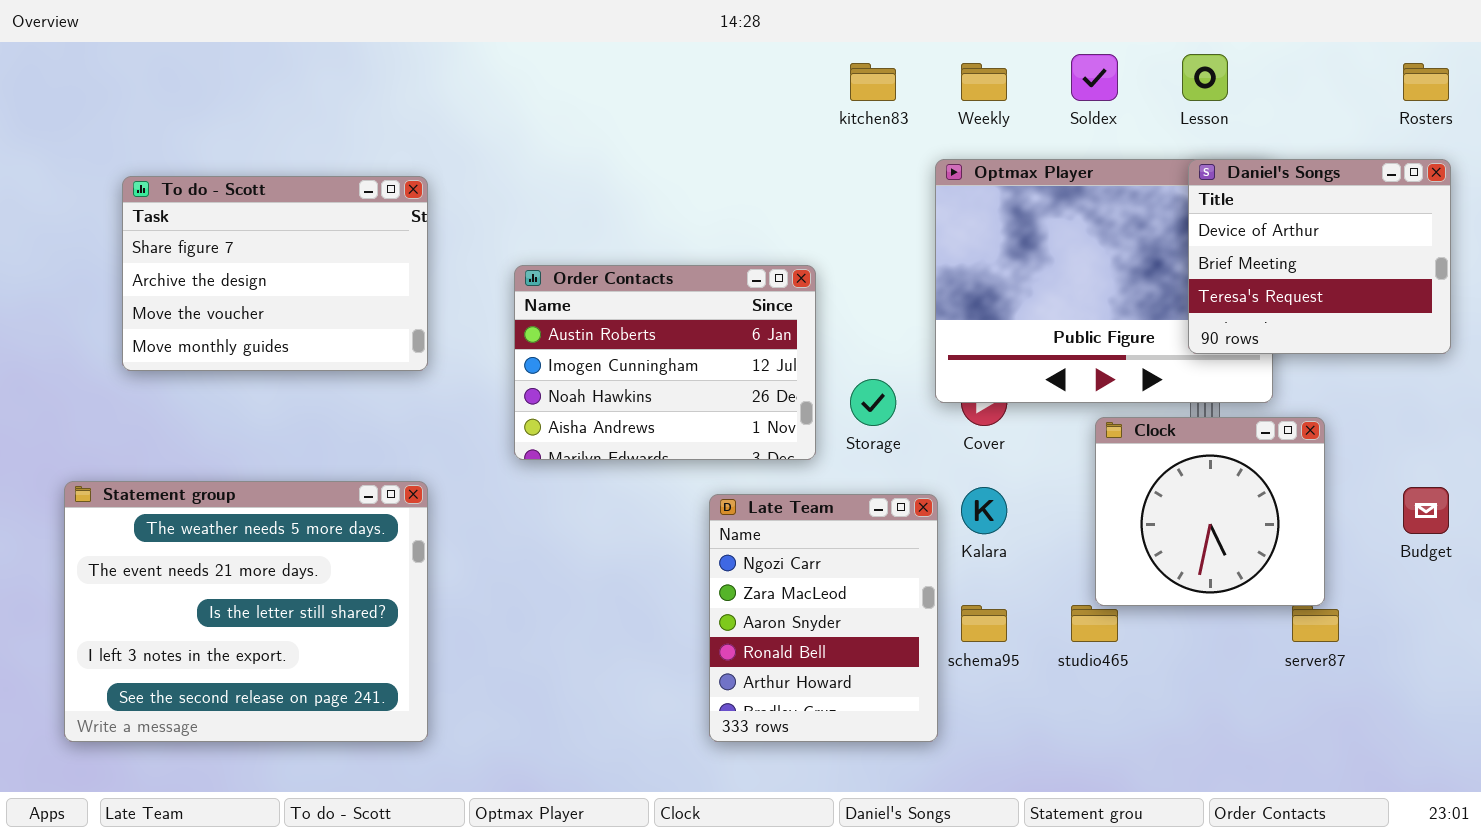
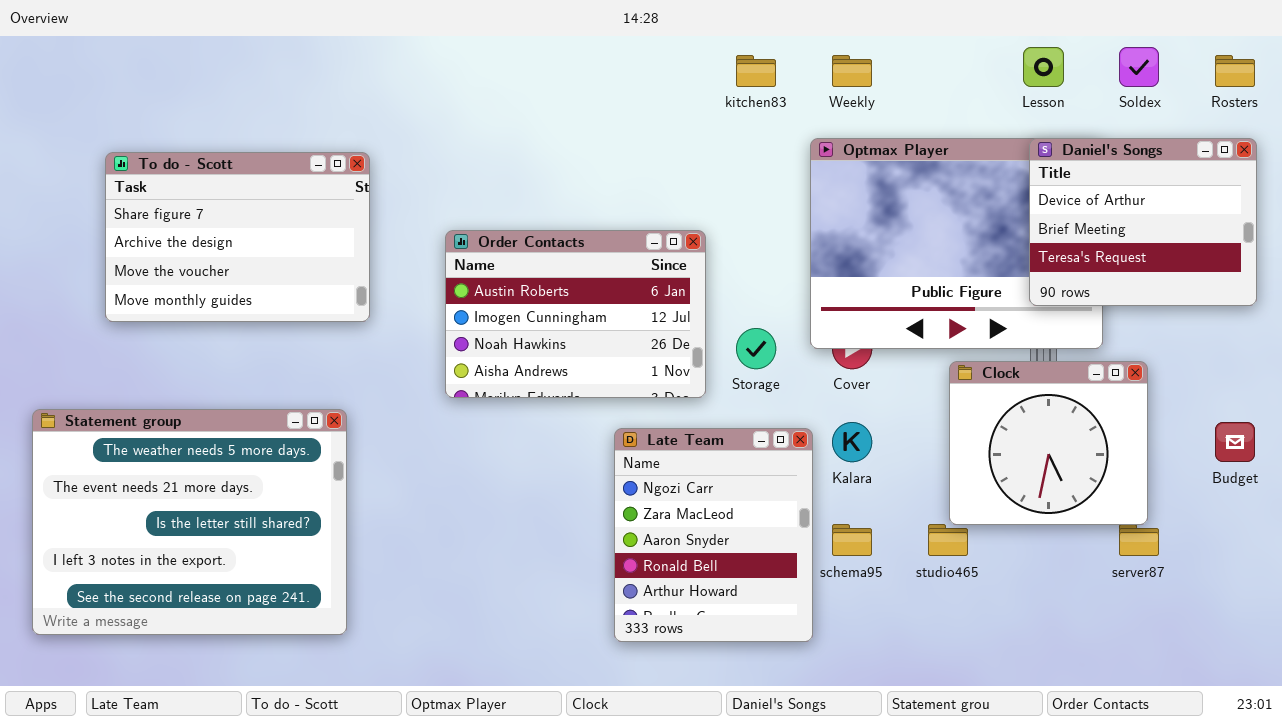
Soldex: [1071,54,1118,101] -> [1119,47,1159,87], moved
Statement group: [64,481,428,742] -> [32,409,347,635], moved

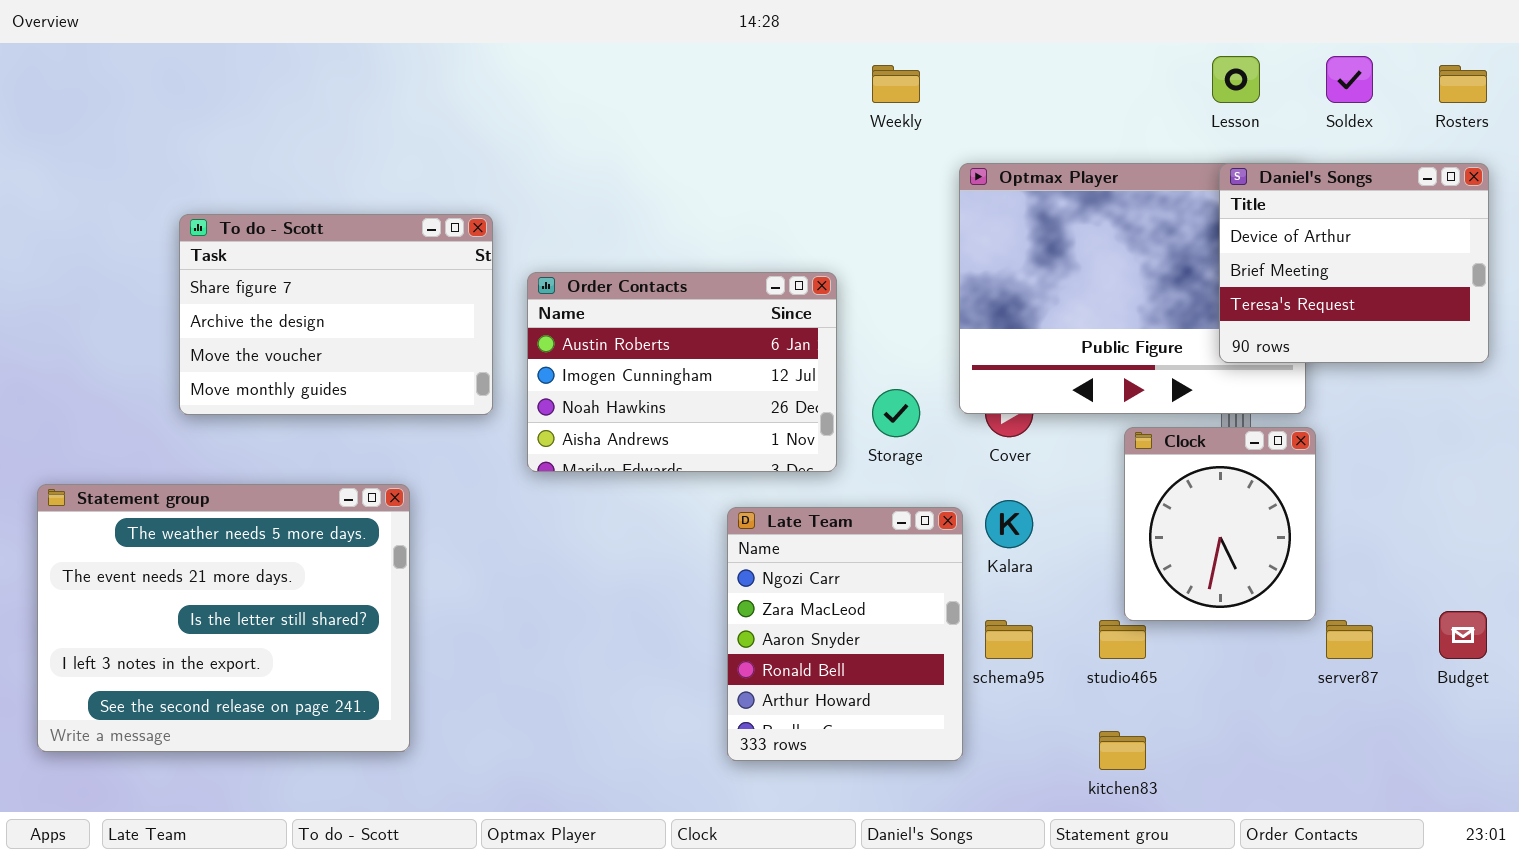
kitchen83: [736,55,776,87] -> [1099,731,1146,770], moved
Weekly: [832,55,872,87] -> [872,65,920,103], moved
To do - Scott: [105,152,370,322] -> [179,214,493,415], moved
Clock: [949,361,1148,525] -> [1124,427,1316,621], resized
Budget: [1215,422,1255,462] -> [1439,611,1487,659], moved

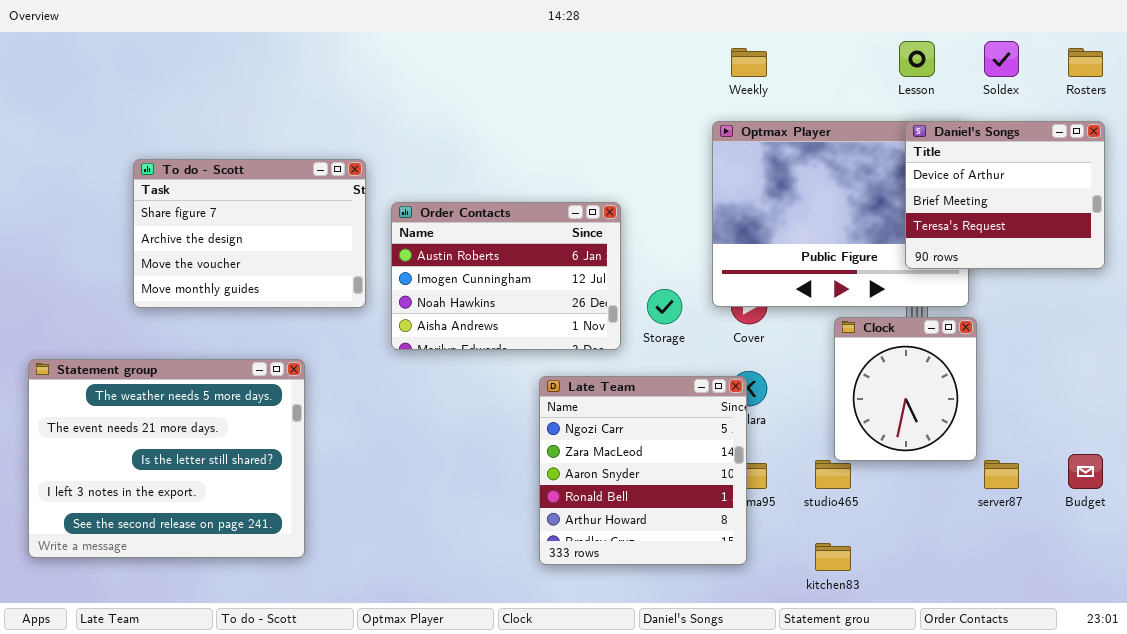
Weekly: [872,65,920,103] -> [731,48,767,77], moved
Late Team: [727,507,963,761] -> [539,376,747,565], resized

